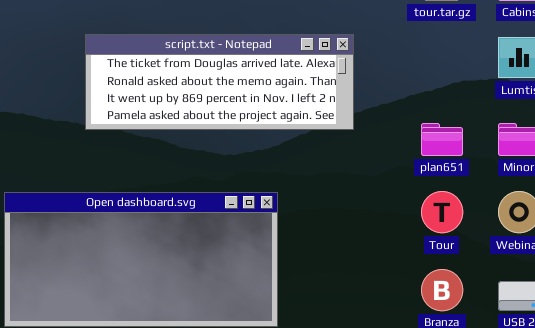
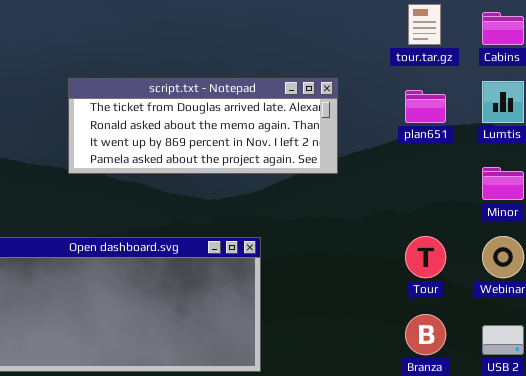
plan651: [421,123,463,156] -> [405,90,446,123], moved

